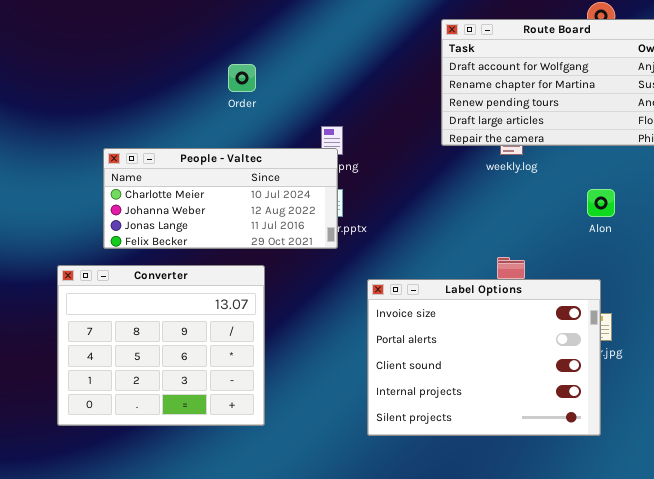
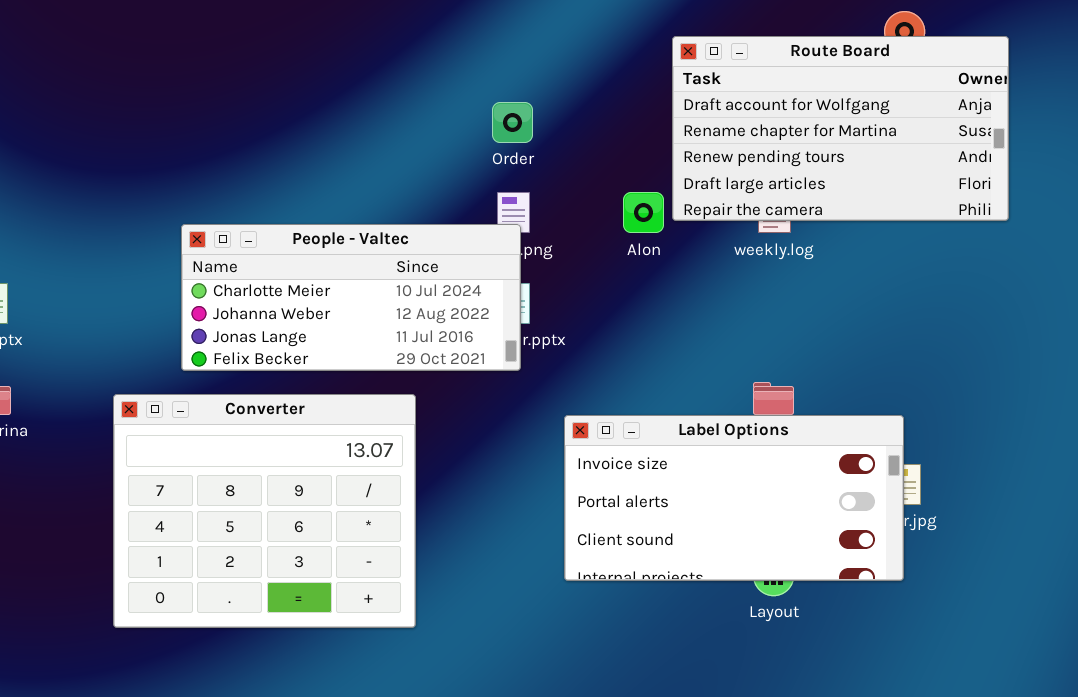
Order: [228,64,256,92] -> [492,102,533,143], moved
Alon: [587,189,615,217] -> [623,192,664,233], moved
Label Options: [367,279,601,436] -> [564,415,904,581], resized

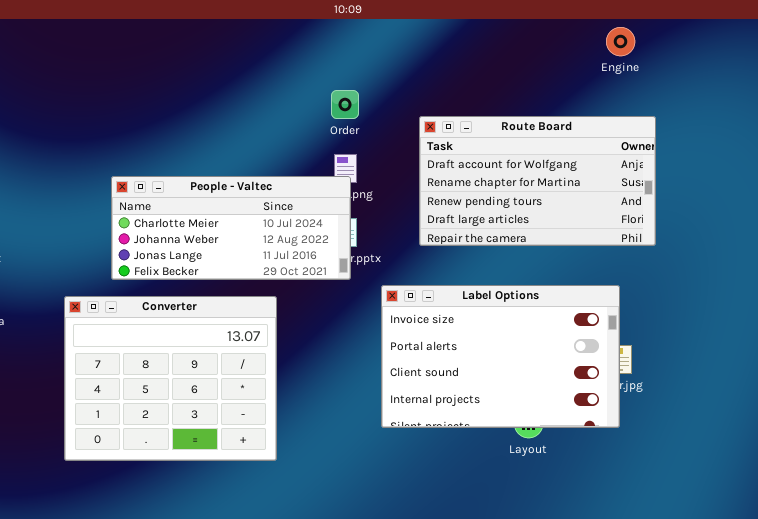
Route Board: [672,36,1009,221] -> [419,116,656,246], moved
Label Options: [564,415,904,581] -> [381,285,620,428], resized

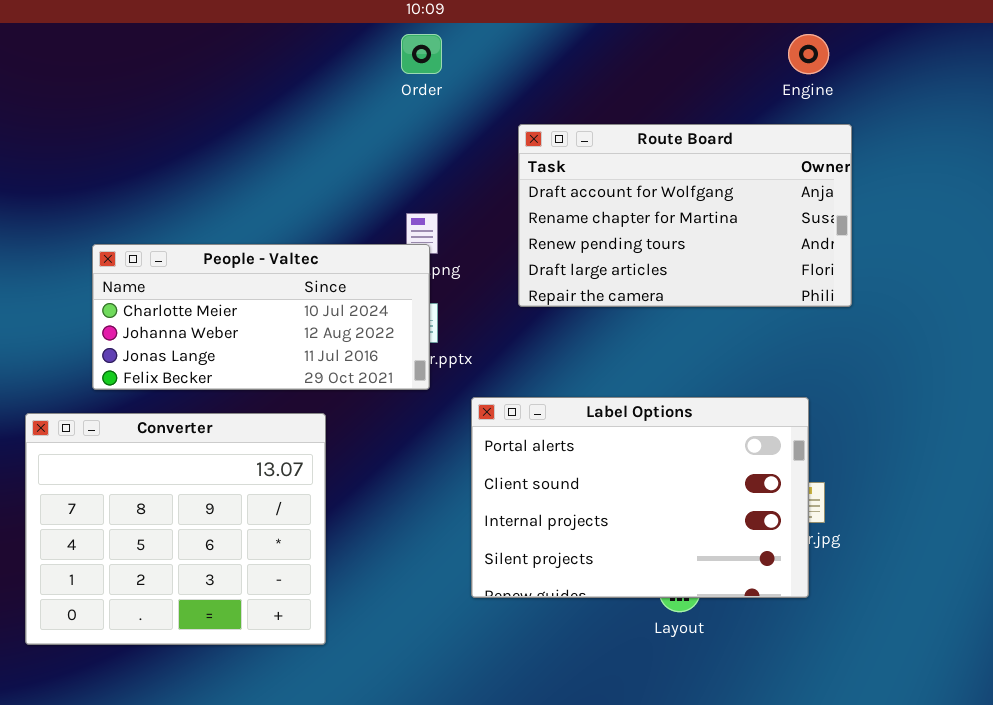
Order: [331,90,359,119] -> [401,34,442,74], moved
Route Board: [419,116,656,246] -> [518,124,852,307], moved
Label Options: [381,285,620,428] -> [471,397,809,598], scrolled down 1 row

